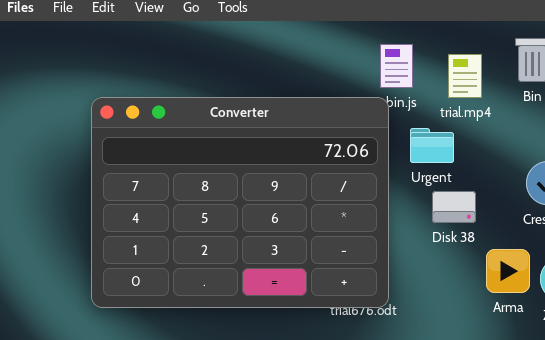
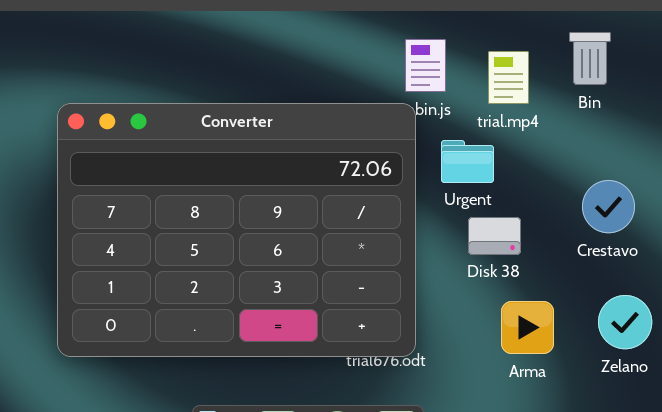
Arma: [486,249,530,293] -> [501,301,554,354], moved

